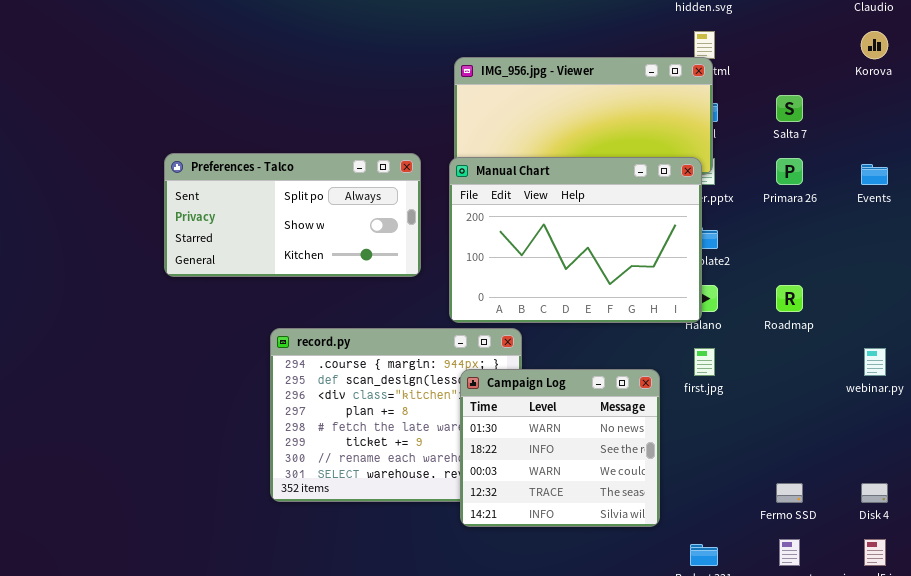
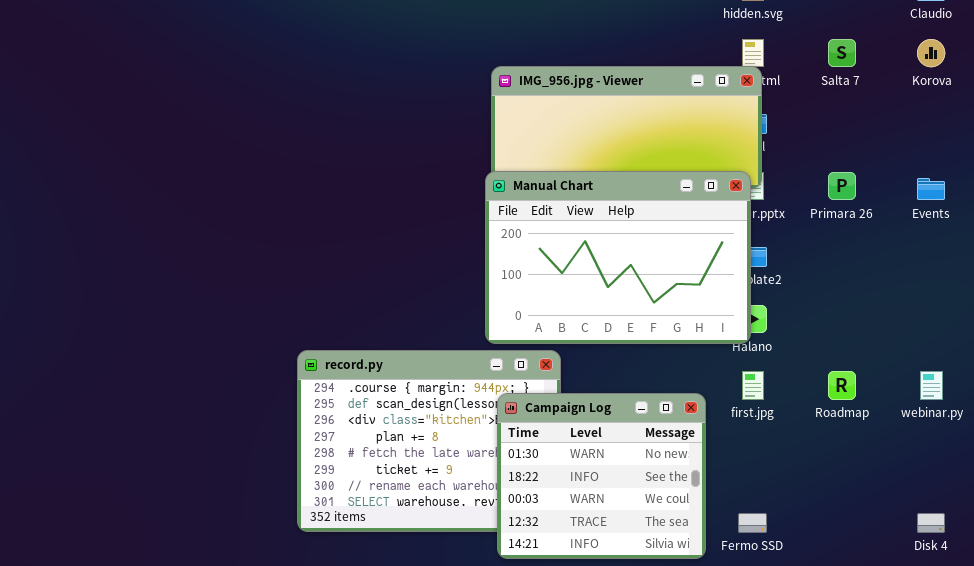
Salta 7: [776,95,803,122] -> [828,39,856,67], moved
Preferences - Talco: [164,153,421,277] -> none, closed
Roadmap: [776,285,803,312] -> [828,371,856,400], moved
Fermo SSD: [776,483,803,503] -> [738,513,767,533], moved

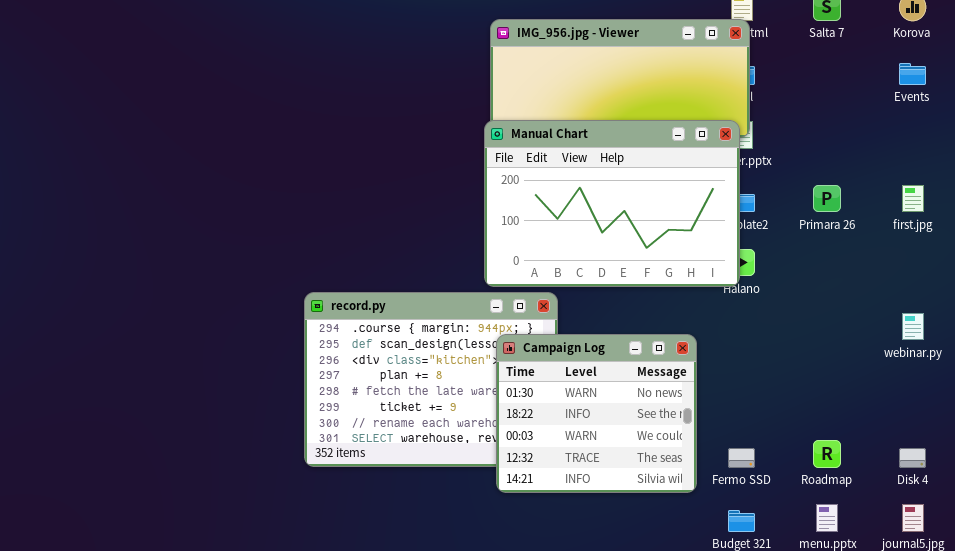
Primara 26: [828,172,856,200] -> [813,185,841,212], moved
Events: [917,178,945,200] -> [899,63,926,85], moved
first.jpg: [742,371,764,400] -> [902,185,924,212], moved
Roadmap: [828,371,856,400] -> [813,440,841,468], moved

